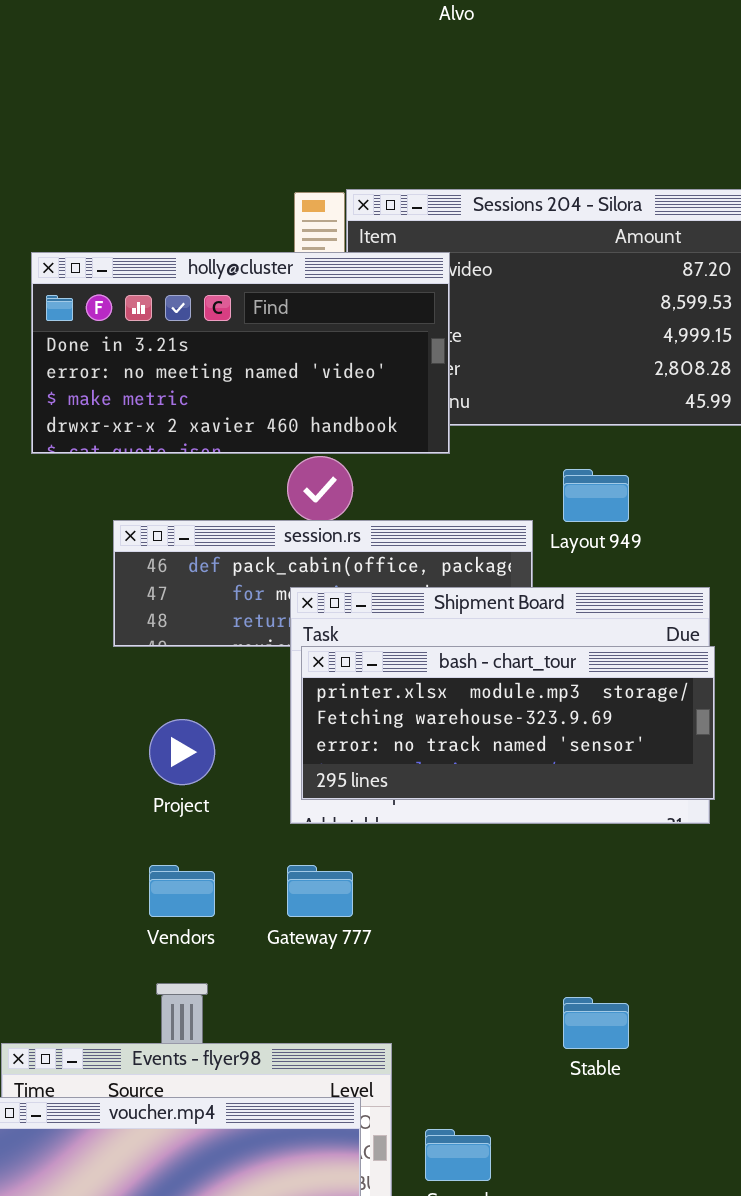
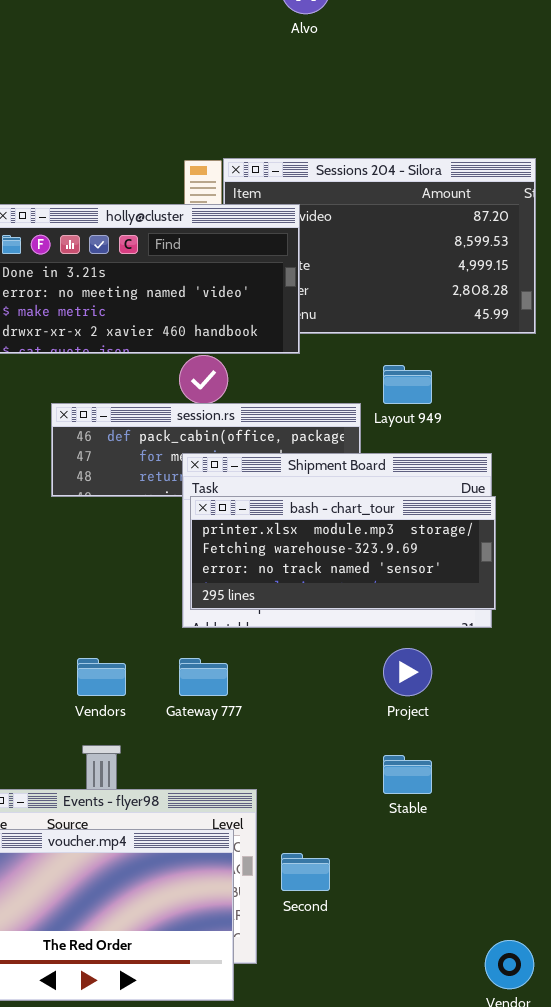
Project: [149,719,215,785] -> [383,648,432,696], moved

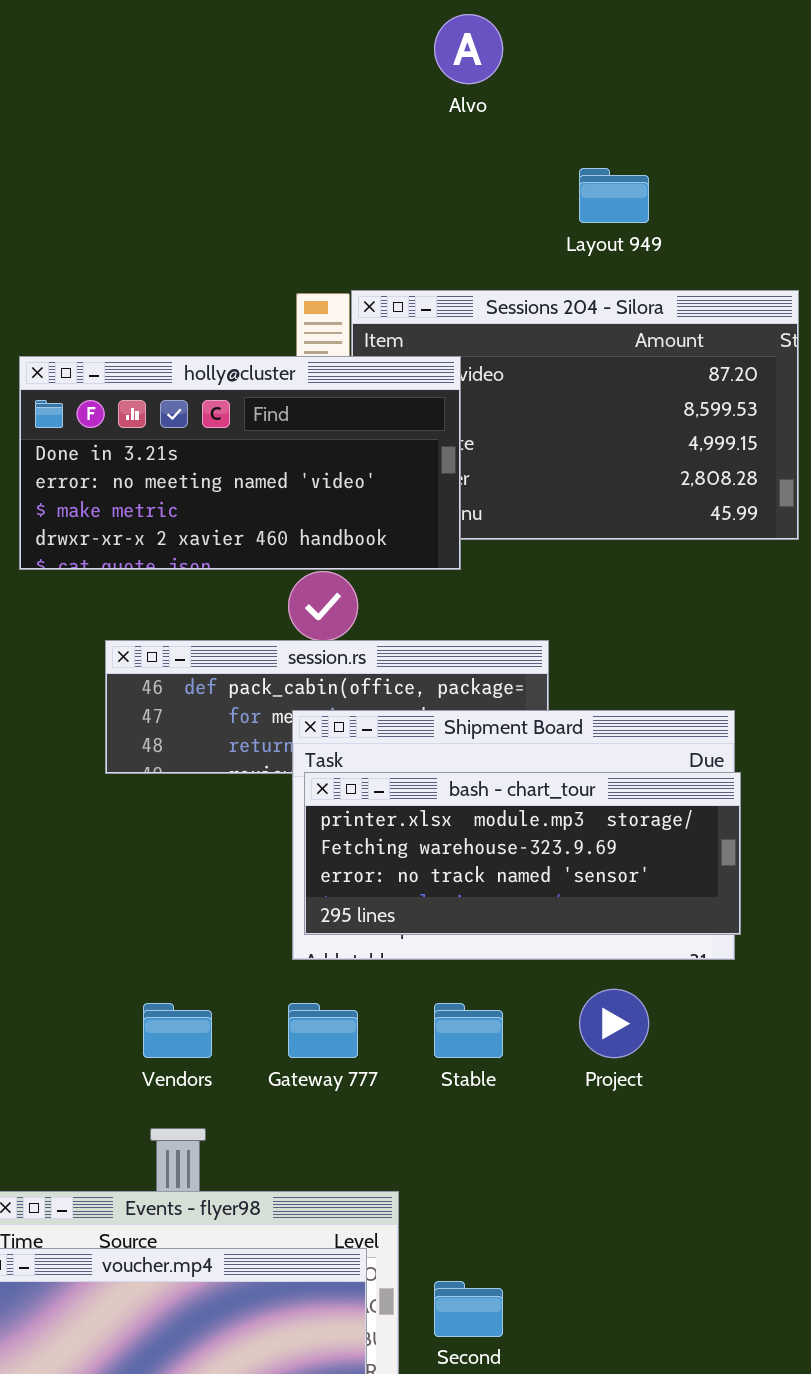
Layout 949: [383,365,432,404] -> [579,168,649,223], moved
Stable: [383,755,432,794] -> [434,1003,503,1058], moved

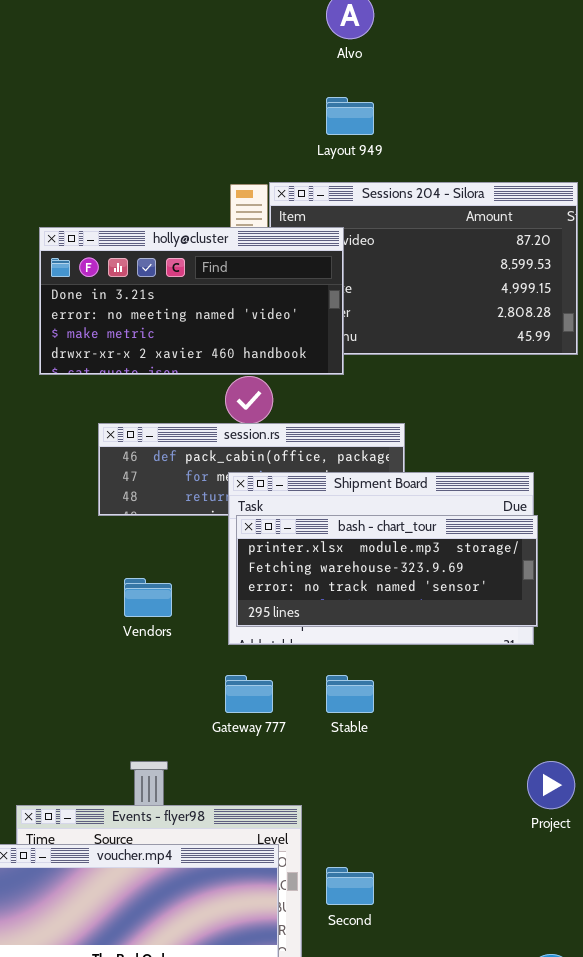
Layout 949: [579,168,649,223] -> [326,97,374,135], moved
Project: [579,989,649,1058] -> [527,761,575,809], moved
Vendors: [143,1003,212,1058] -> [124,578,172,617], moved

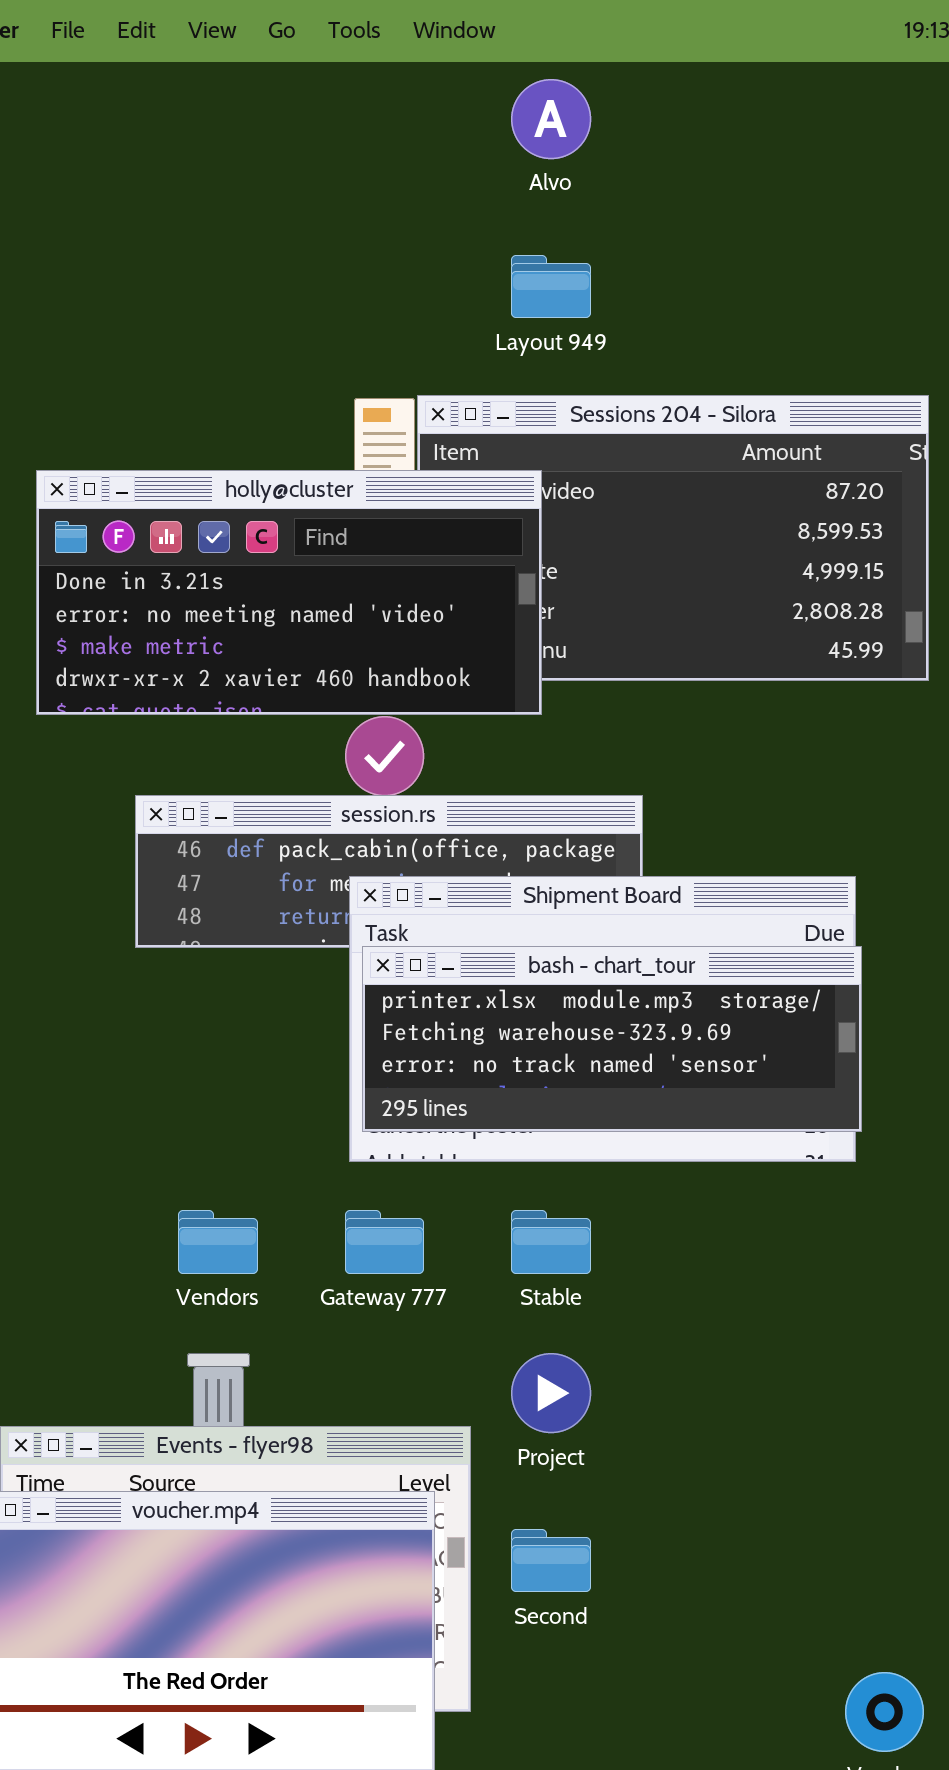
Vendors: [124,578,172,617] -> [178,1210,258,1274], moved
Project: [527,761,575,809] -> [511,1353,591,1433], moved

